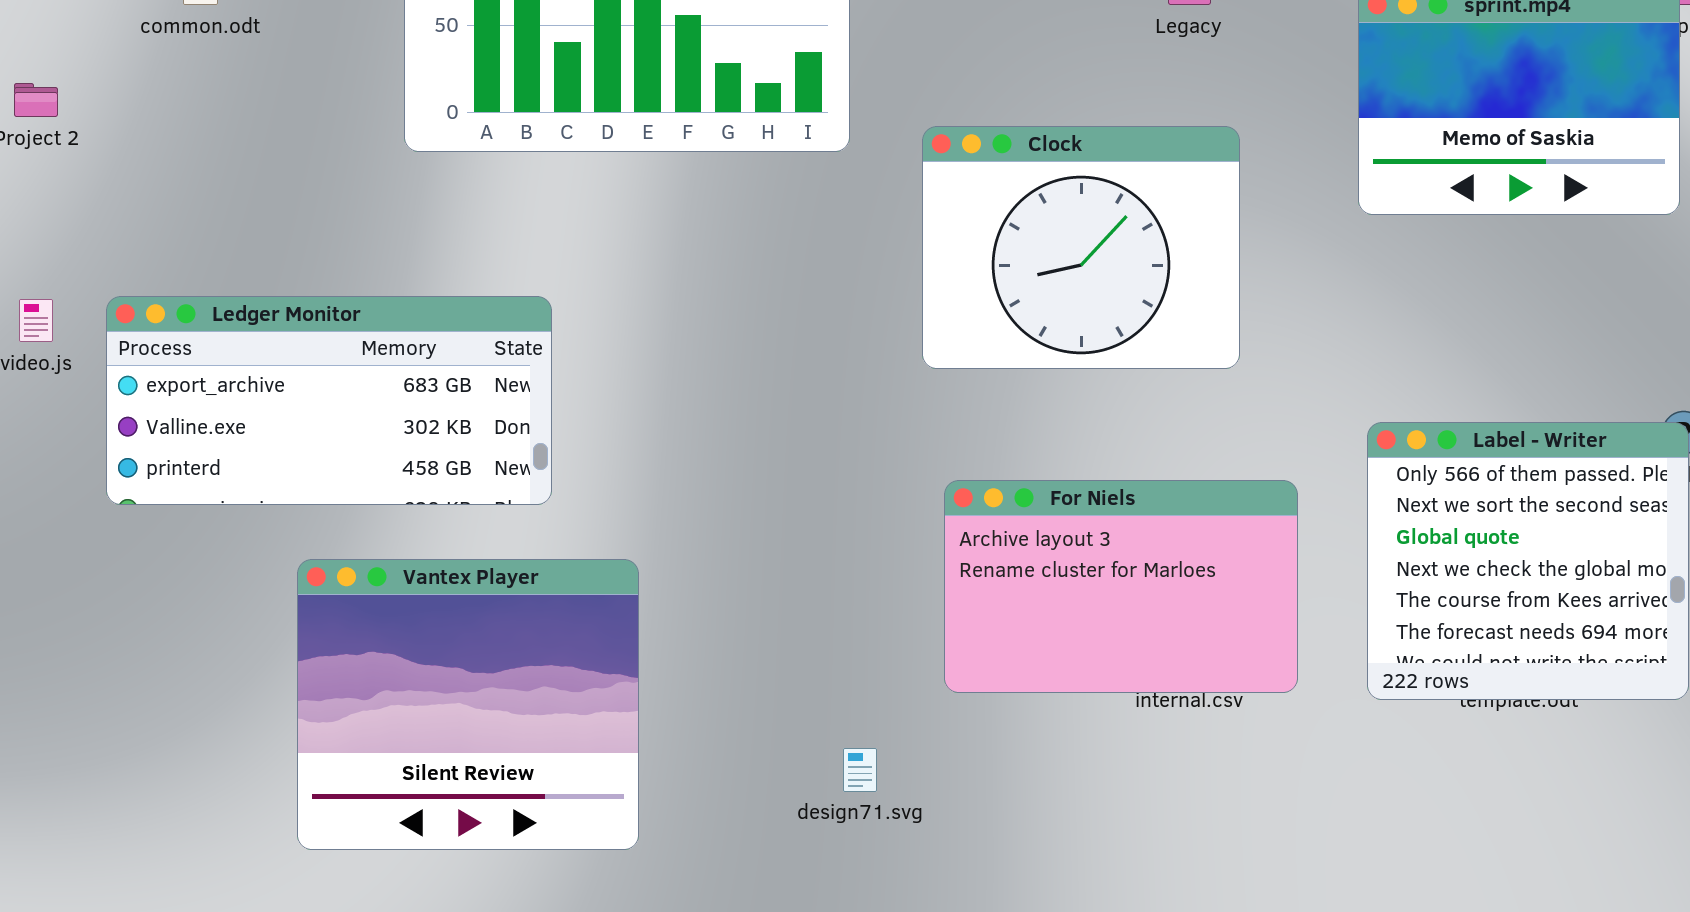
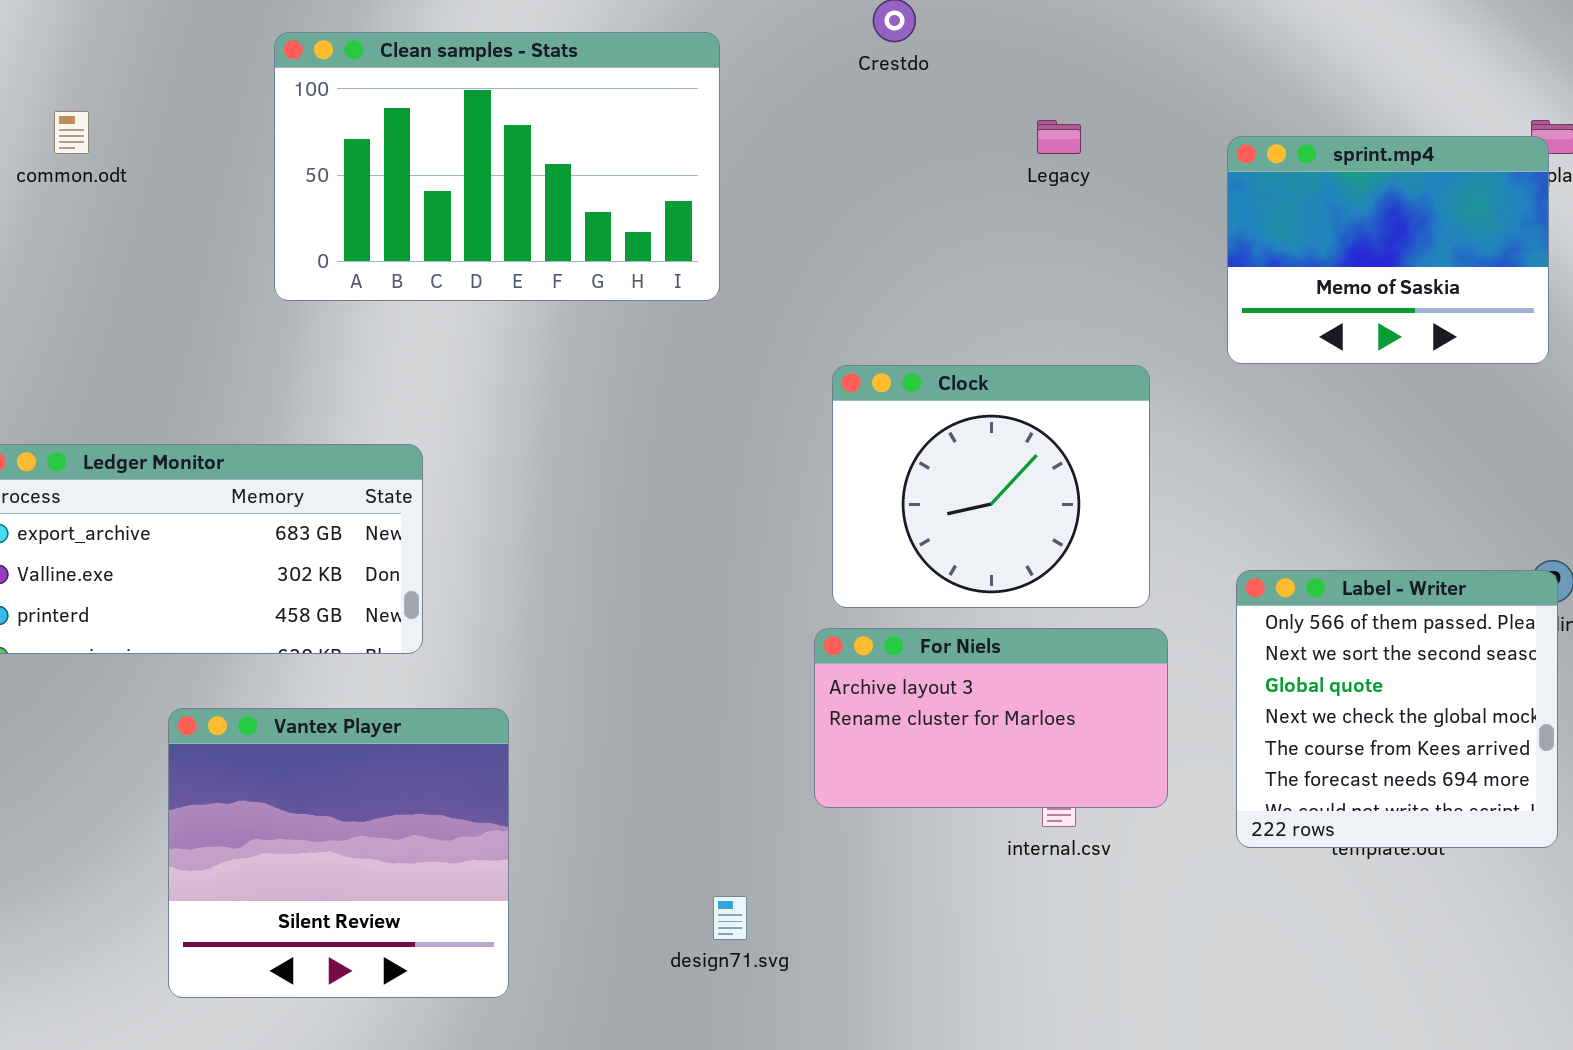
Clock: [922,126,1240,369] -> [832,365,1150,608], moved
For Niels: [944,480,1298,693] -> [814,628,1168,808], resized

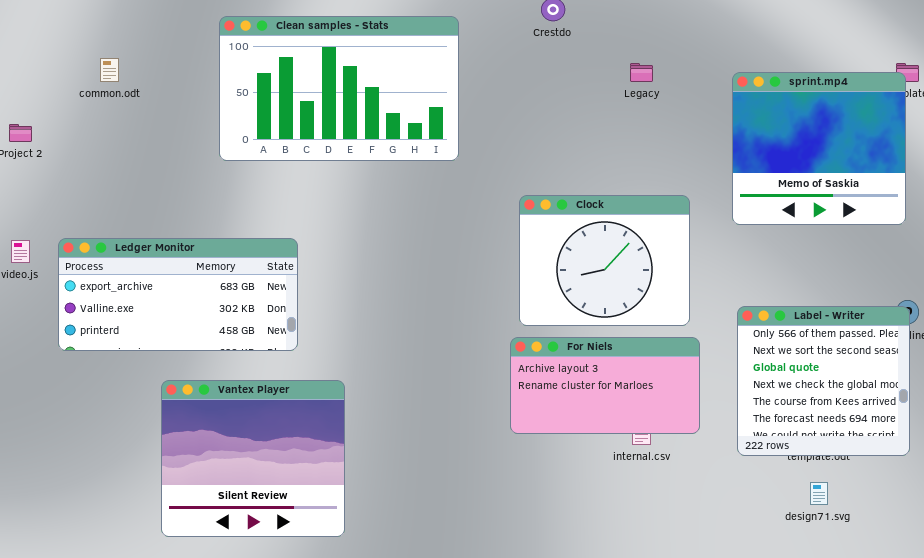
sprint.mp4: [1227,136,1549,364] -> [732,72,906,225], resized
design71.svg: [713,896,747,940] -> [810,482,828,505], moved

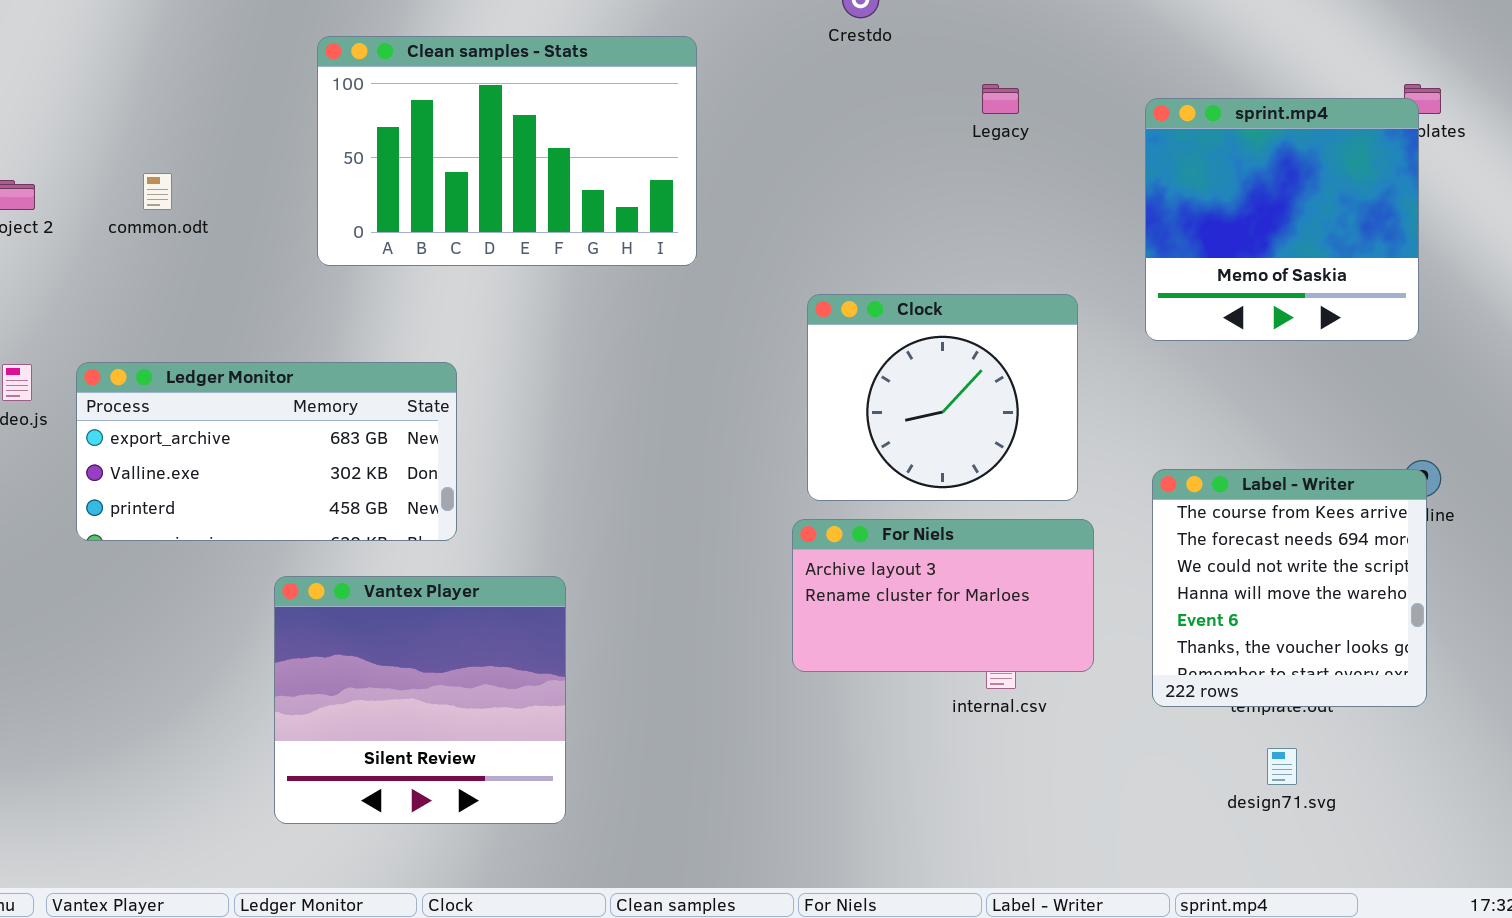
Clean samples - Stats: [219,16,459,161] -> [317,36,697,266], moved
common.odt: [100,58,119,82] -> [143,173,172,210], moved
Label - Writer: [737,306,910,456] -> [1152,469,1427,707], scrolled down 4 rows
Vantex Player: [161,380,345,537] -> [274,576,566,824], moved

